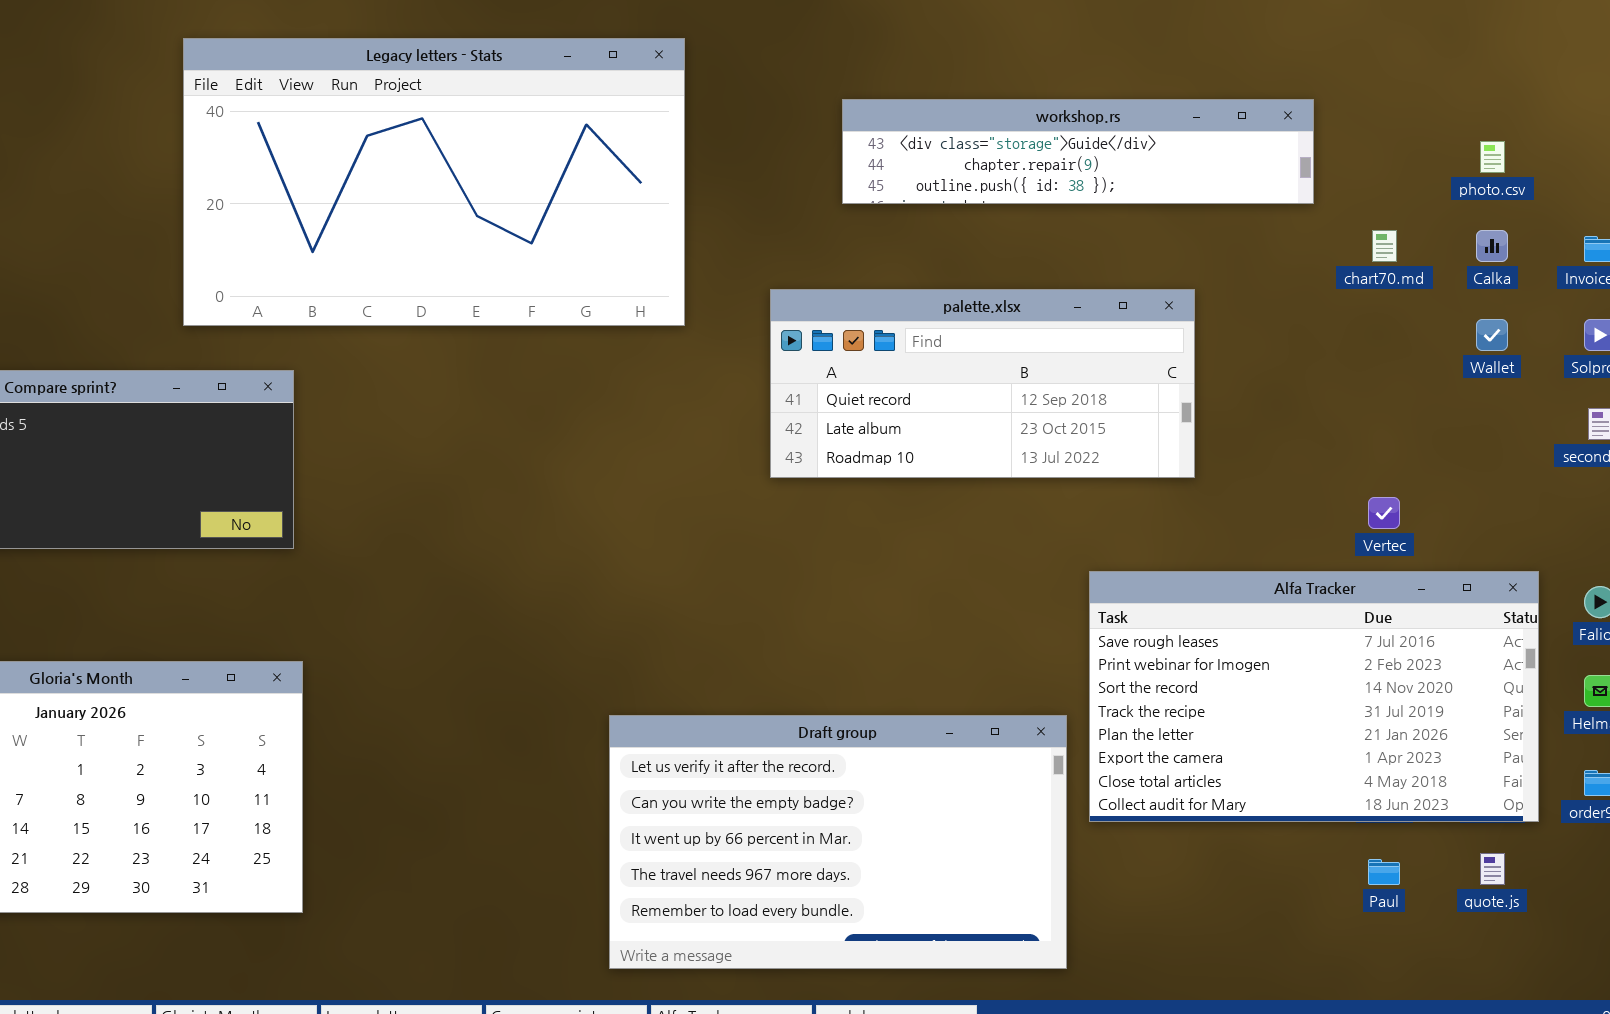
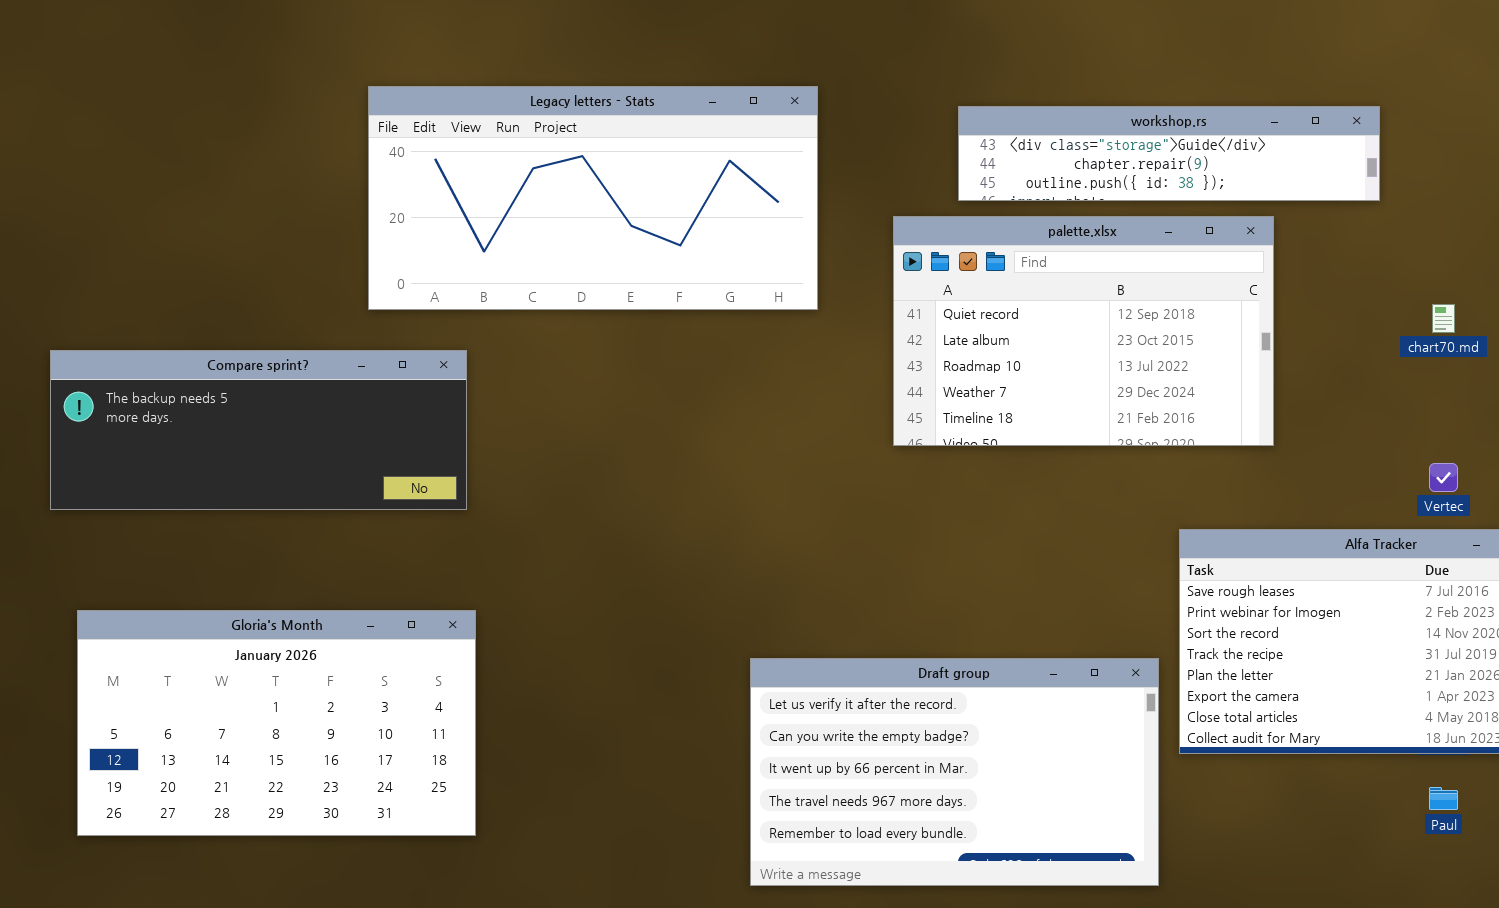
Legacy letters - Stats: [183,38,685,326] -> [368,86,818,310], resized
chart70.md: [1372,230,1397,262] -> [1432,304,1455,333], moved
palette.xlsx: [770,289,1195,478] -> [893,216,1274,446], resized

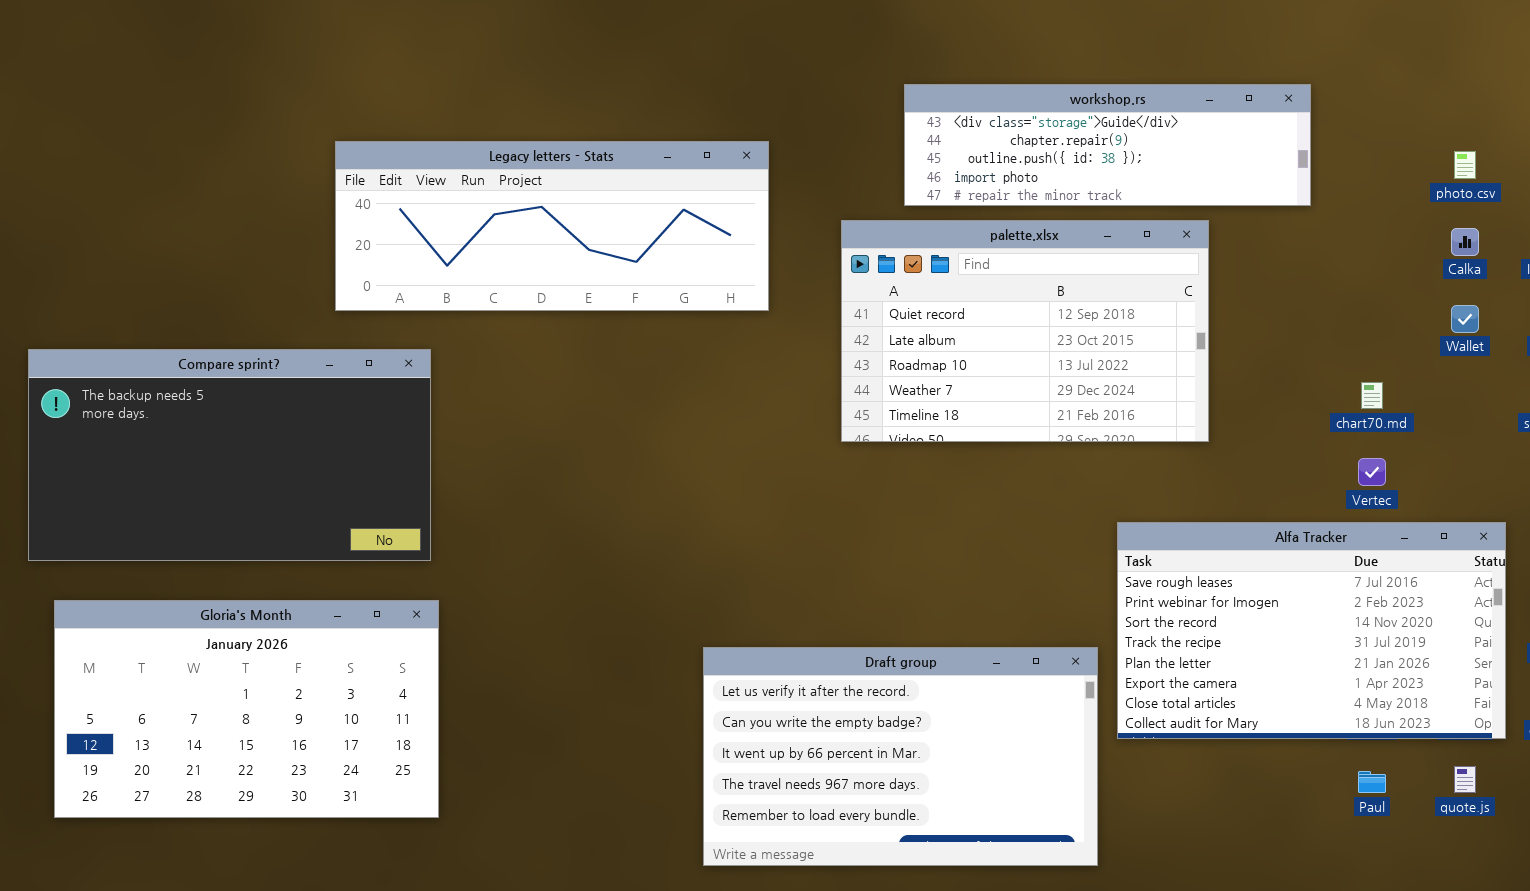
Legacy letters - Stats: [368,86,818,310] -> [335,141,769,311], resized
workshop.rs: [958,106,1380,201] -> [904,84,1311,206], resized
chart70.md: [1432,304,1455,333] -> [1361,382,1383,409], moved
Compare sprint?: [50,350,467,510] -> [28,349,431,561], resized

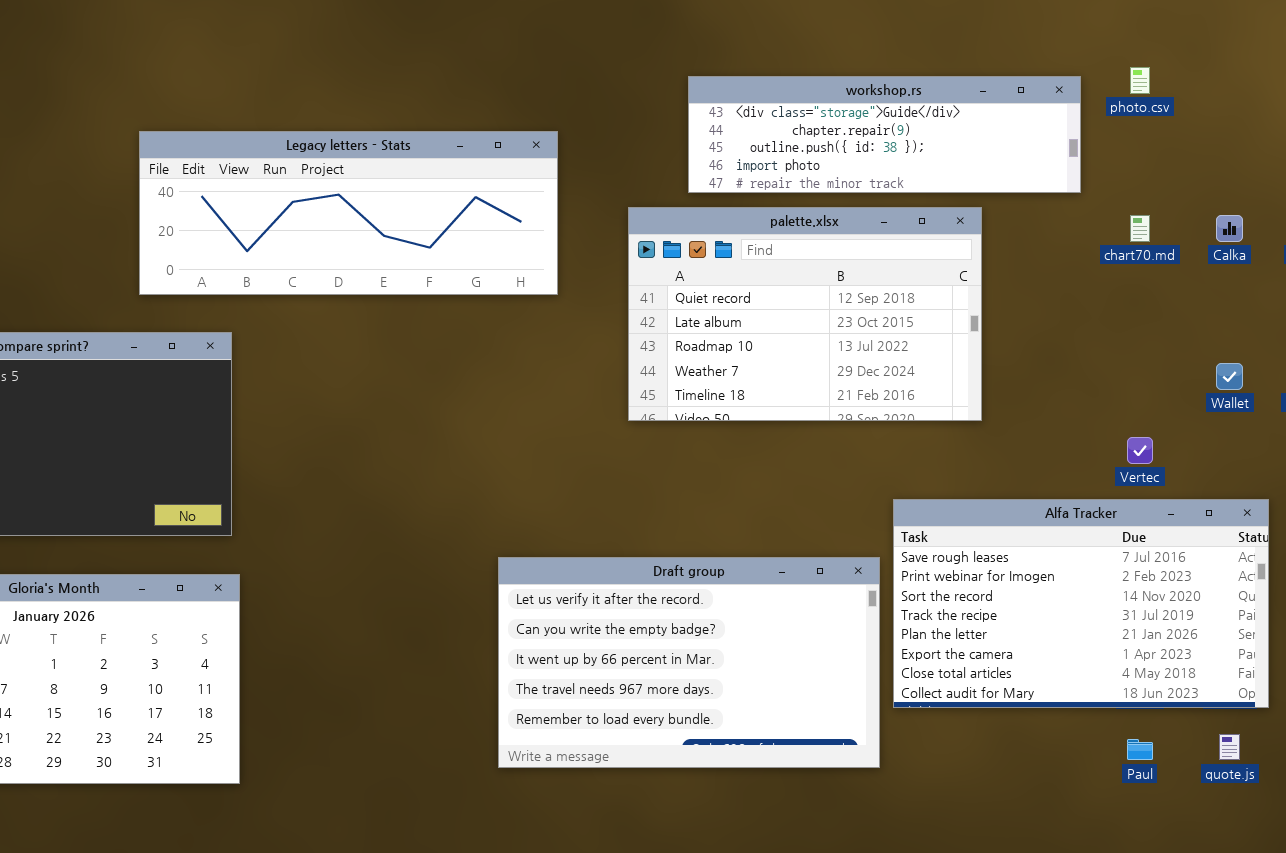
photo.csv: [1454,151,1476,179] -> [1130,67,1150,94], moved
Wallet: [1451,305,1479,333] -> [1216,363,1243,390], moved
chart70.md: [1361,382,1383,409] -> [1130,215,1150,242], moved
Draft group: [703,647,1098,866] -> [498,557,880,768], moved

